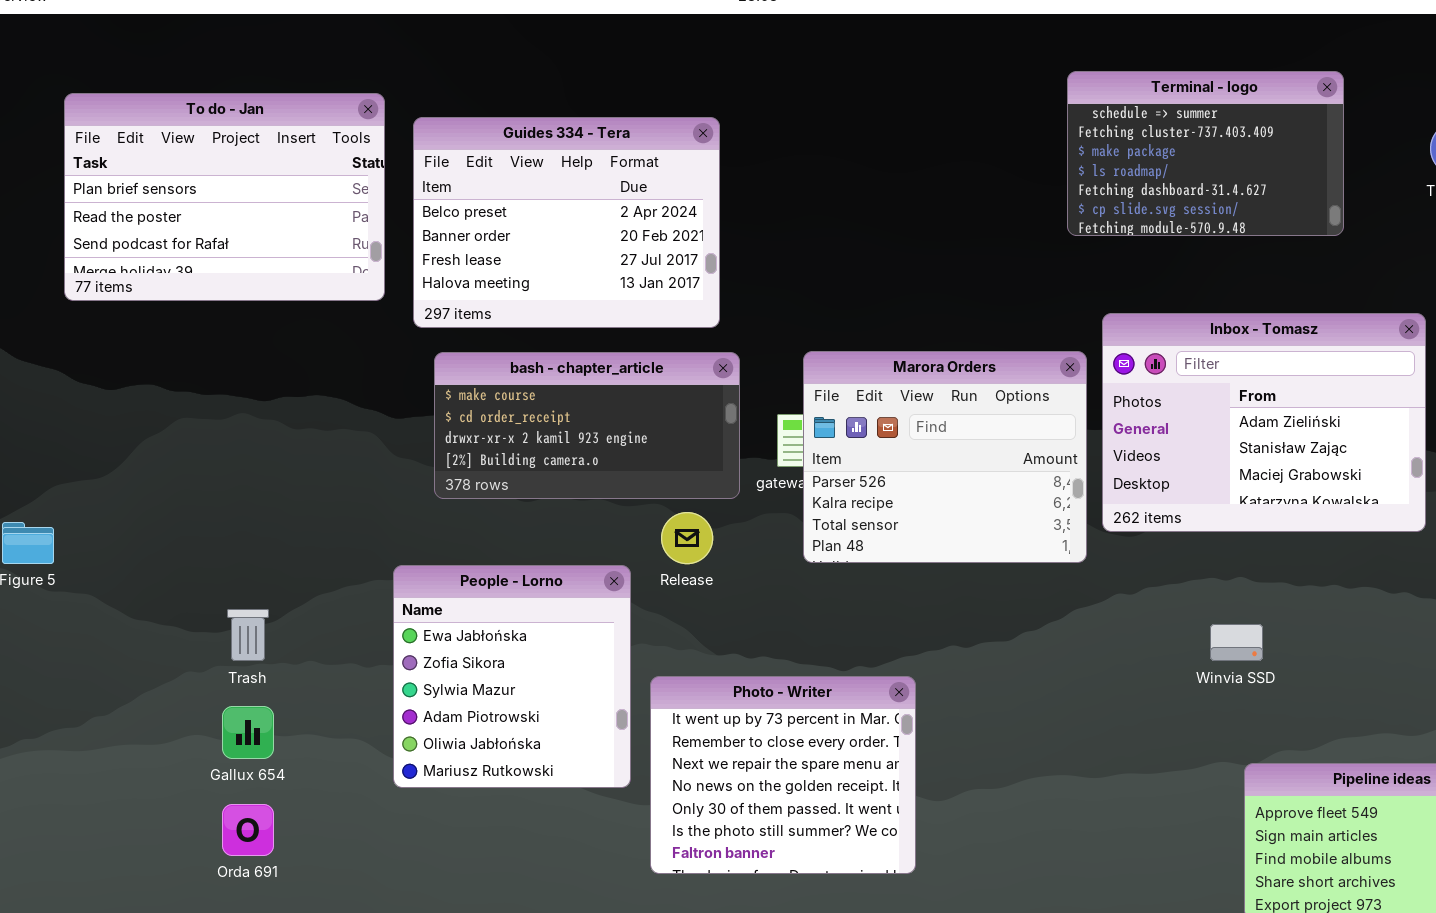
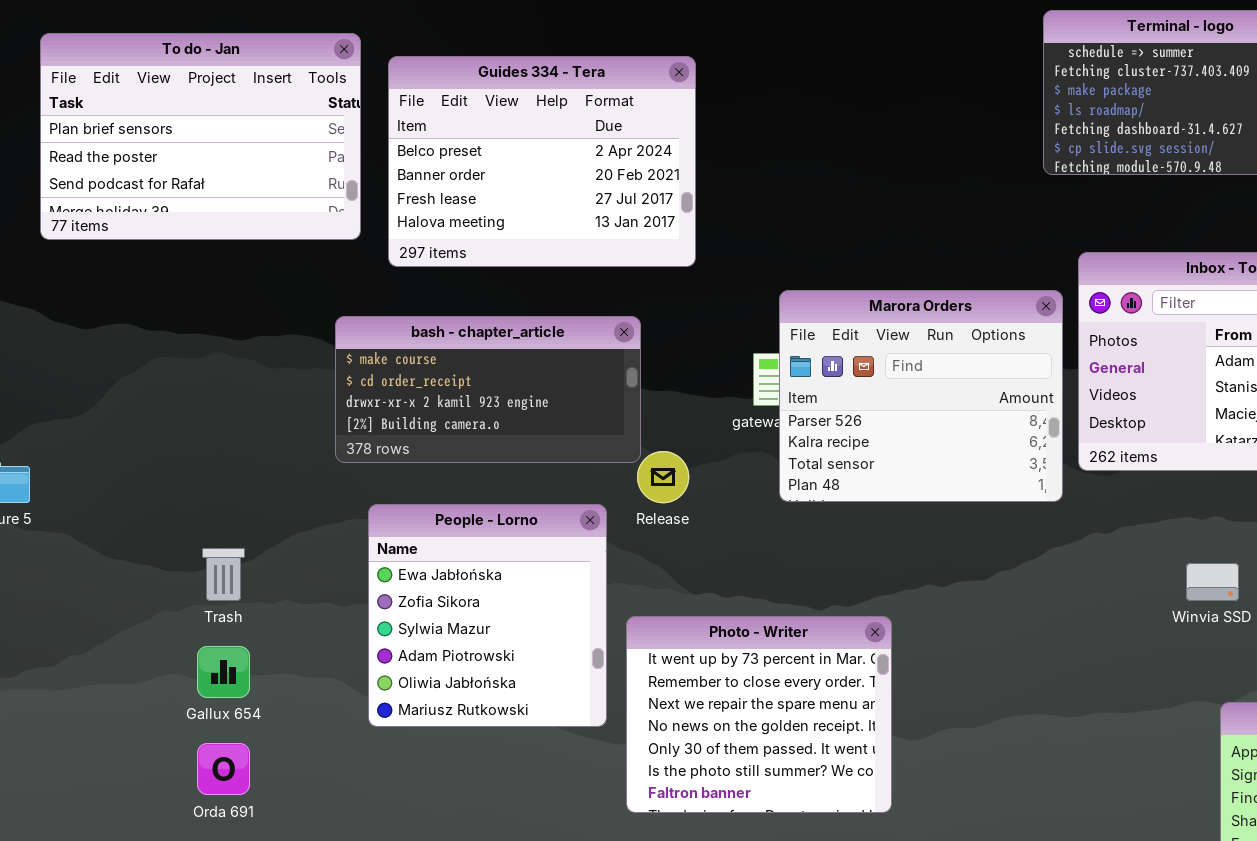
bash - chapter_article: [434,352,740,499] -> [335,316,641,463], moved

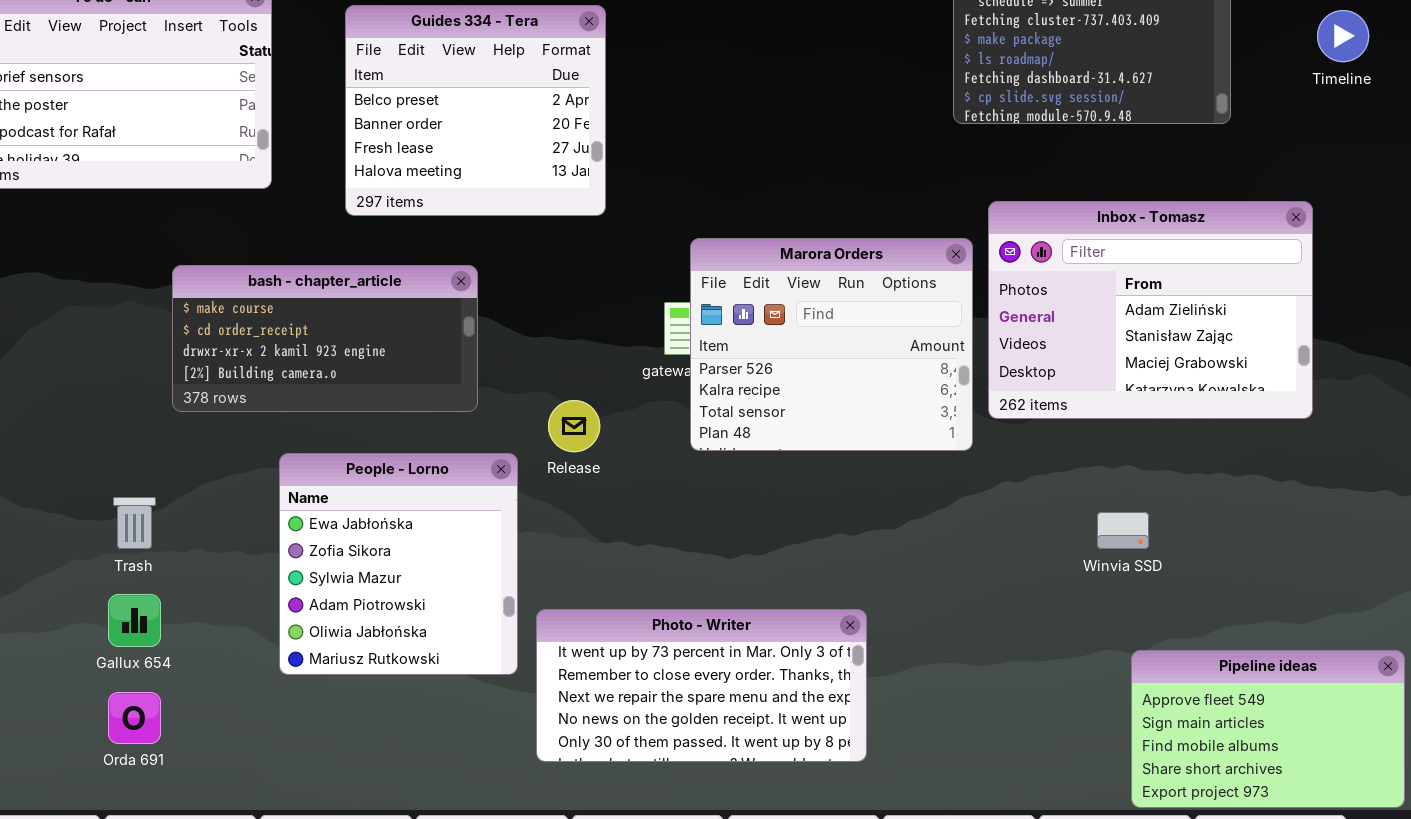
Guides 334 - Tera: [388,56,696,267] -> [345,5,606,216], resized
bash - chapter_article: [335,316,641,463] -> [172,265,478,412], moved
Photo - Writer: [626,616,892,813] -> [536,609,867,762], resized

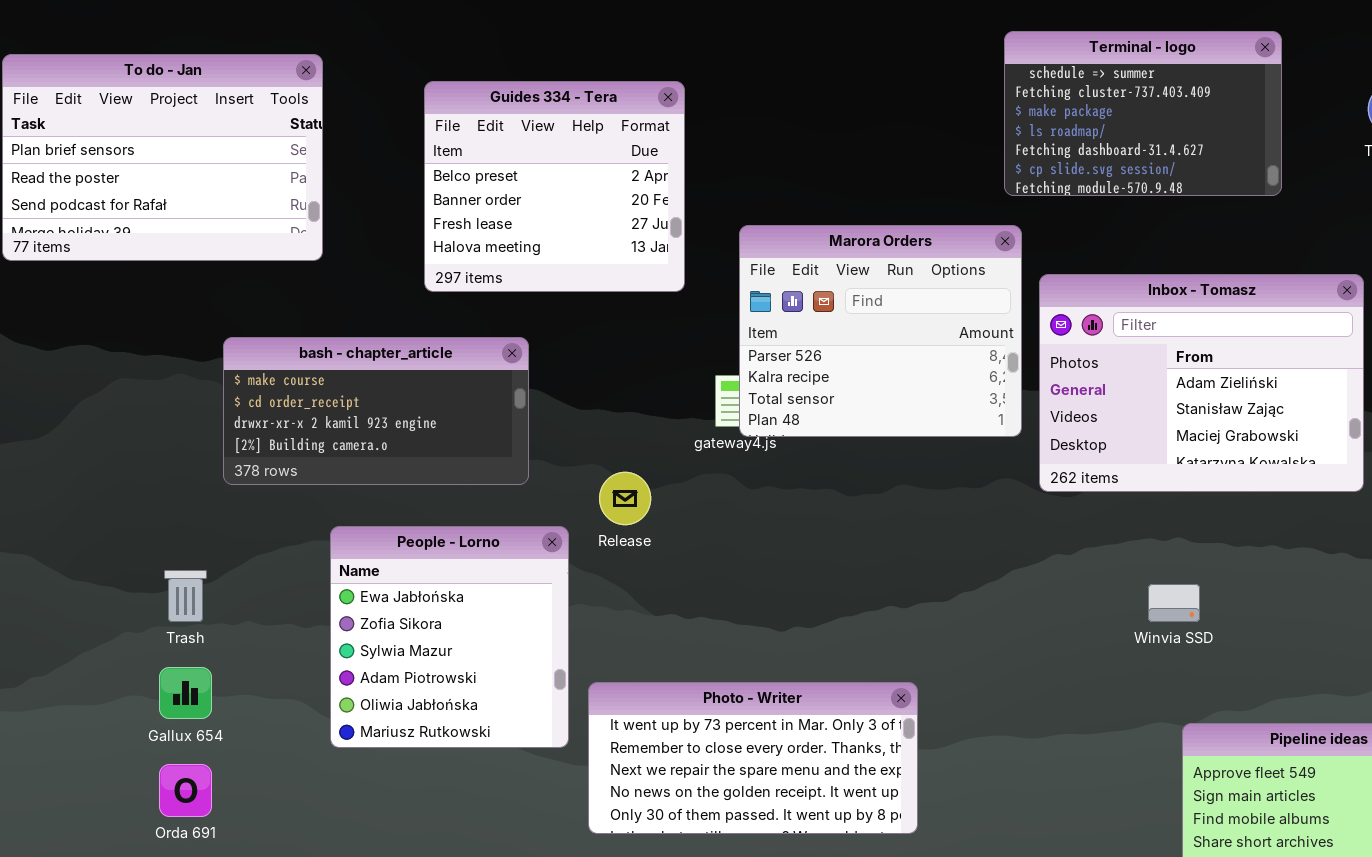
Guides 334 - Tera: [345,5,606,216] -> [424,81,685,292], moved
Marora Orders: [690,238,973,451] -> [739,225,1022,437], moved

